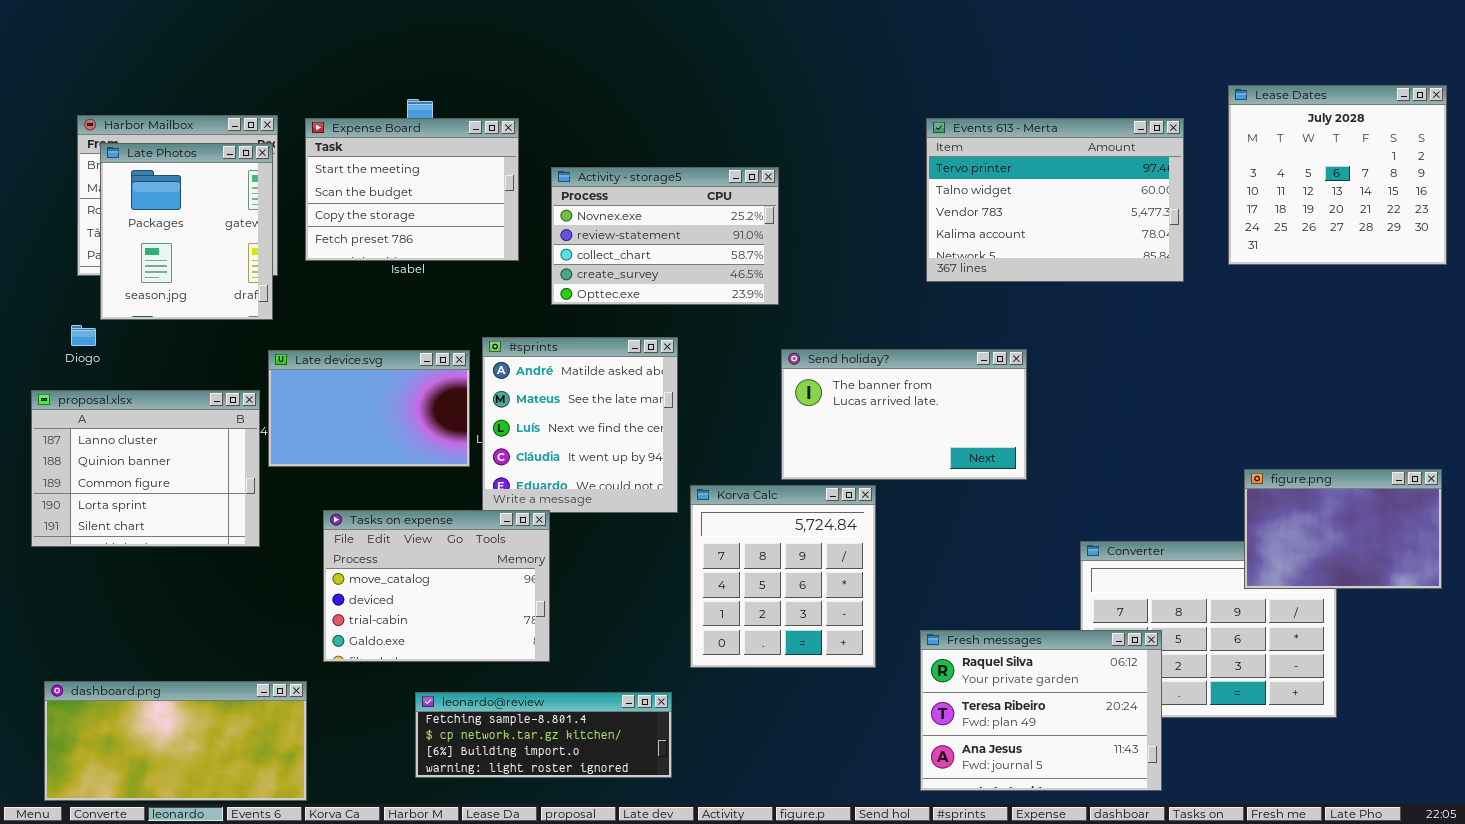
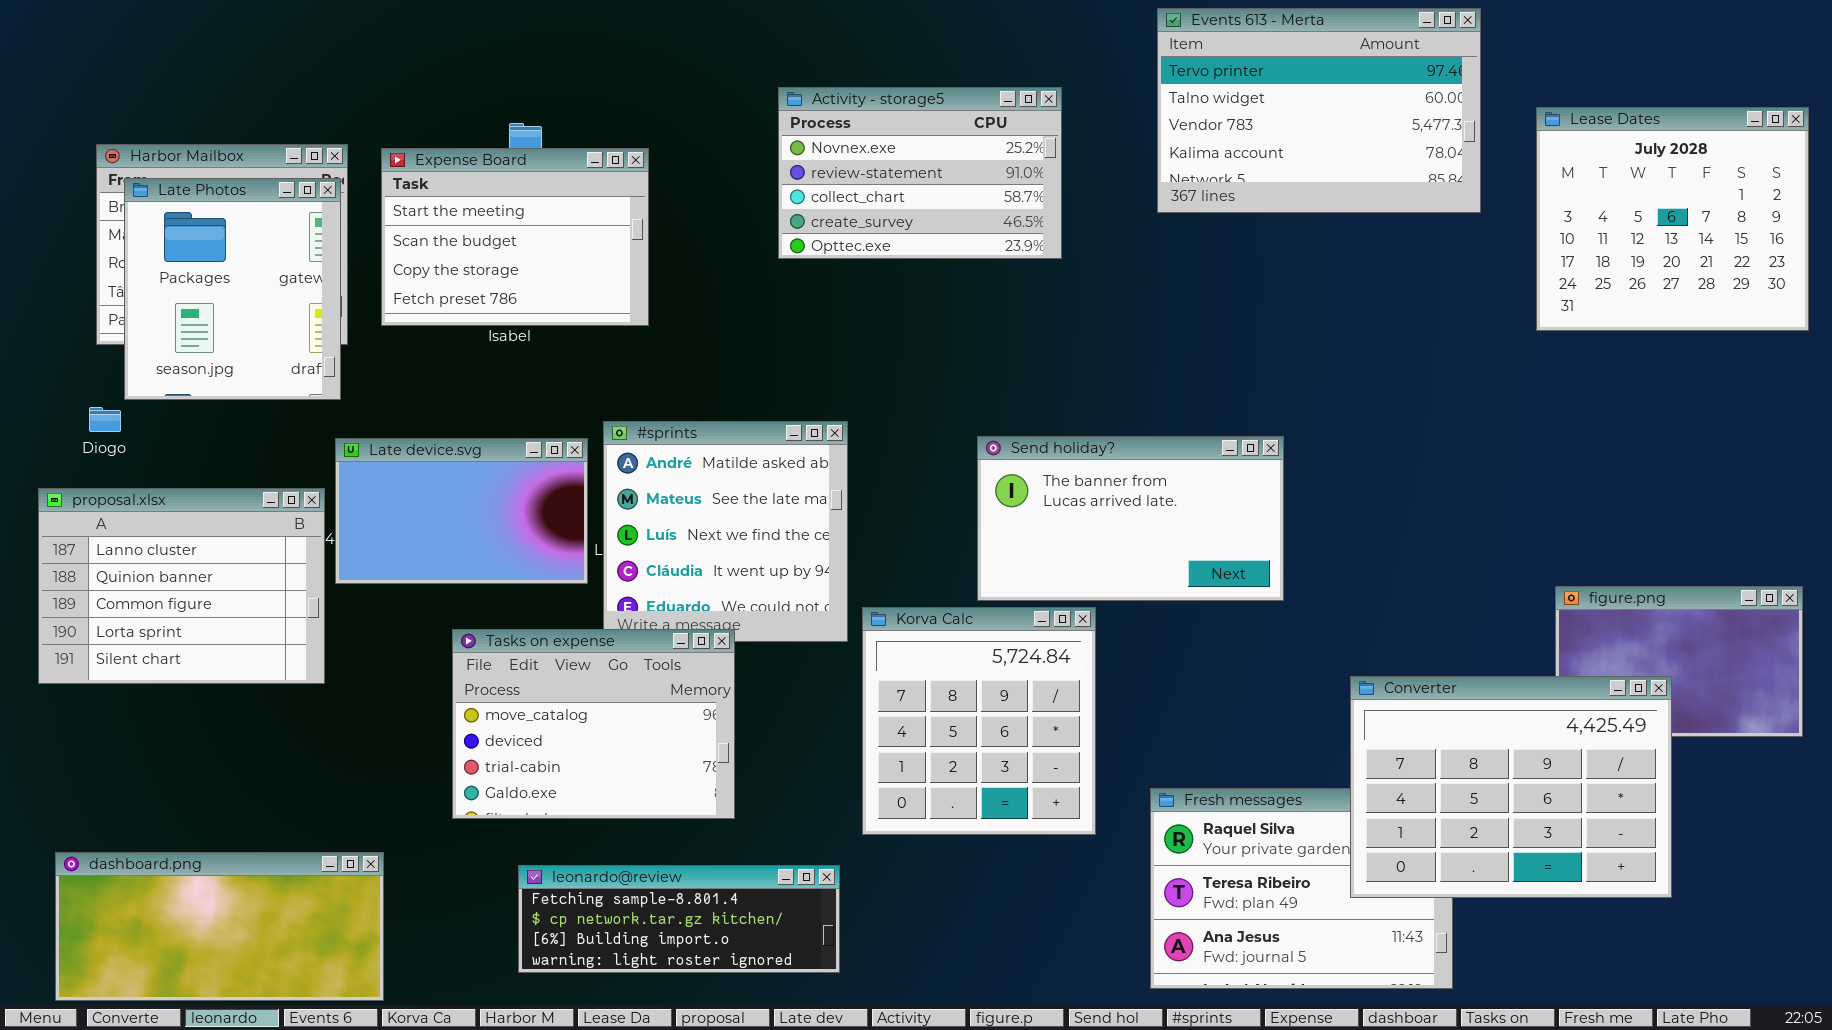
Events 613 - Merta: [926,118,1184,282] -> [1157,8,1481,213], moved
Activity - storage5: [551,167,779,305] -> [778,87,1062,259], moved
Tasks on expense: [323,510,550,662] -> [452,629,735,819], moved
Converter: [1080,541,1337,718] -> [1350,676,1672,898], raised

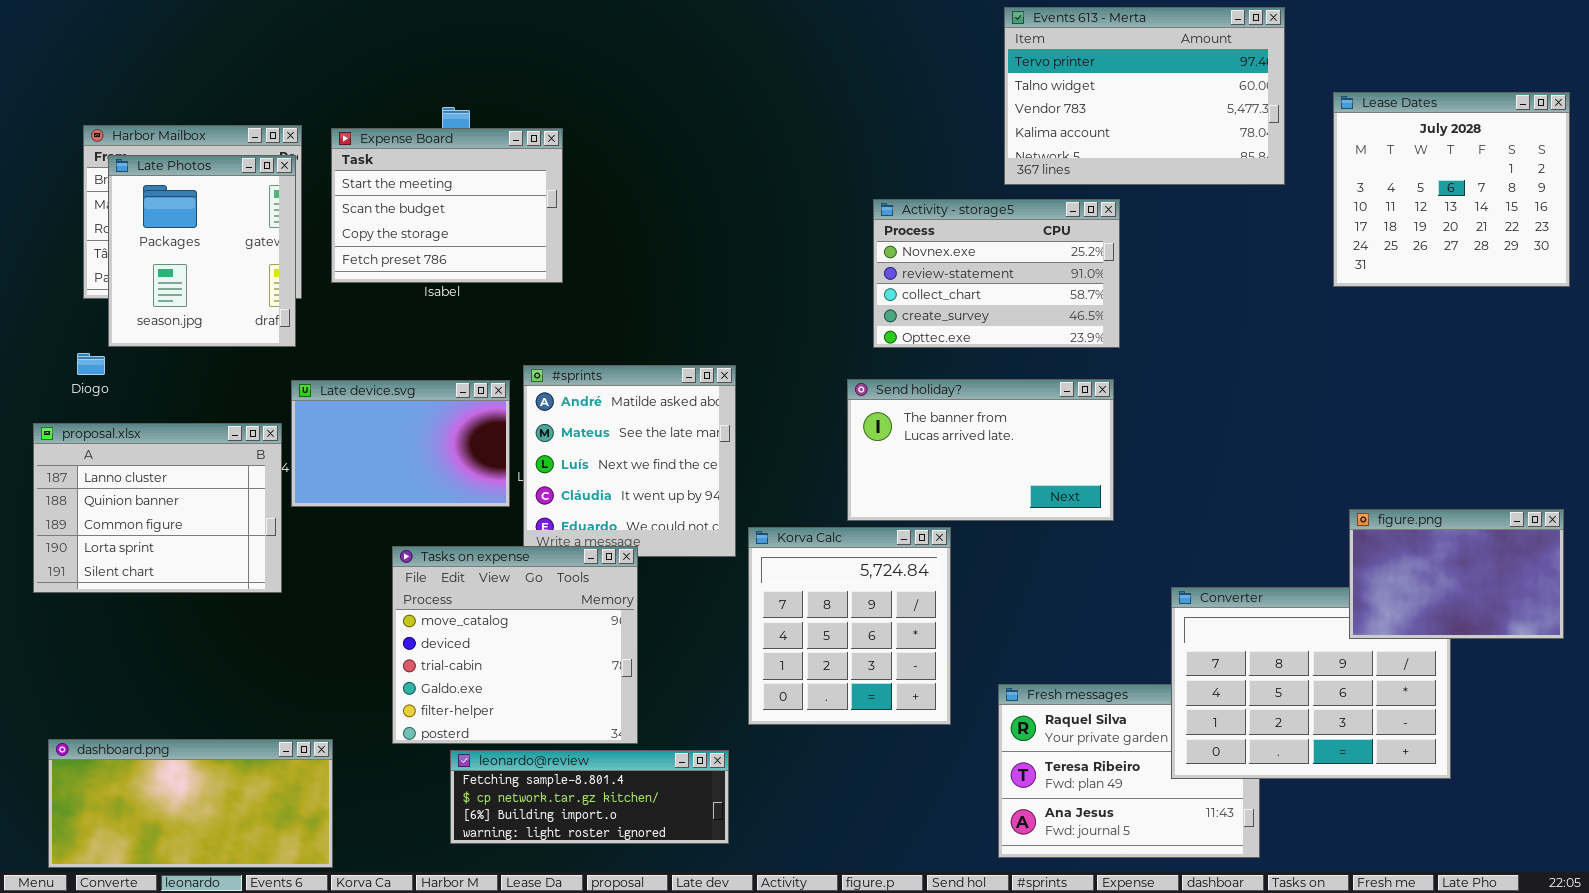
Activity - storage5: [778,87,1062,259] -> [873,199,1120,348], moved
figure.png: [1555,586,1803,737] -> [1349,509,1564,639], raised
Tasks on expense: [452,629,735,819] -> [392,546,638,744], resized

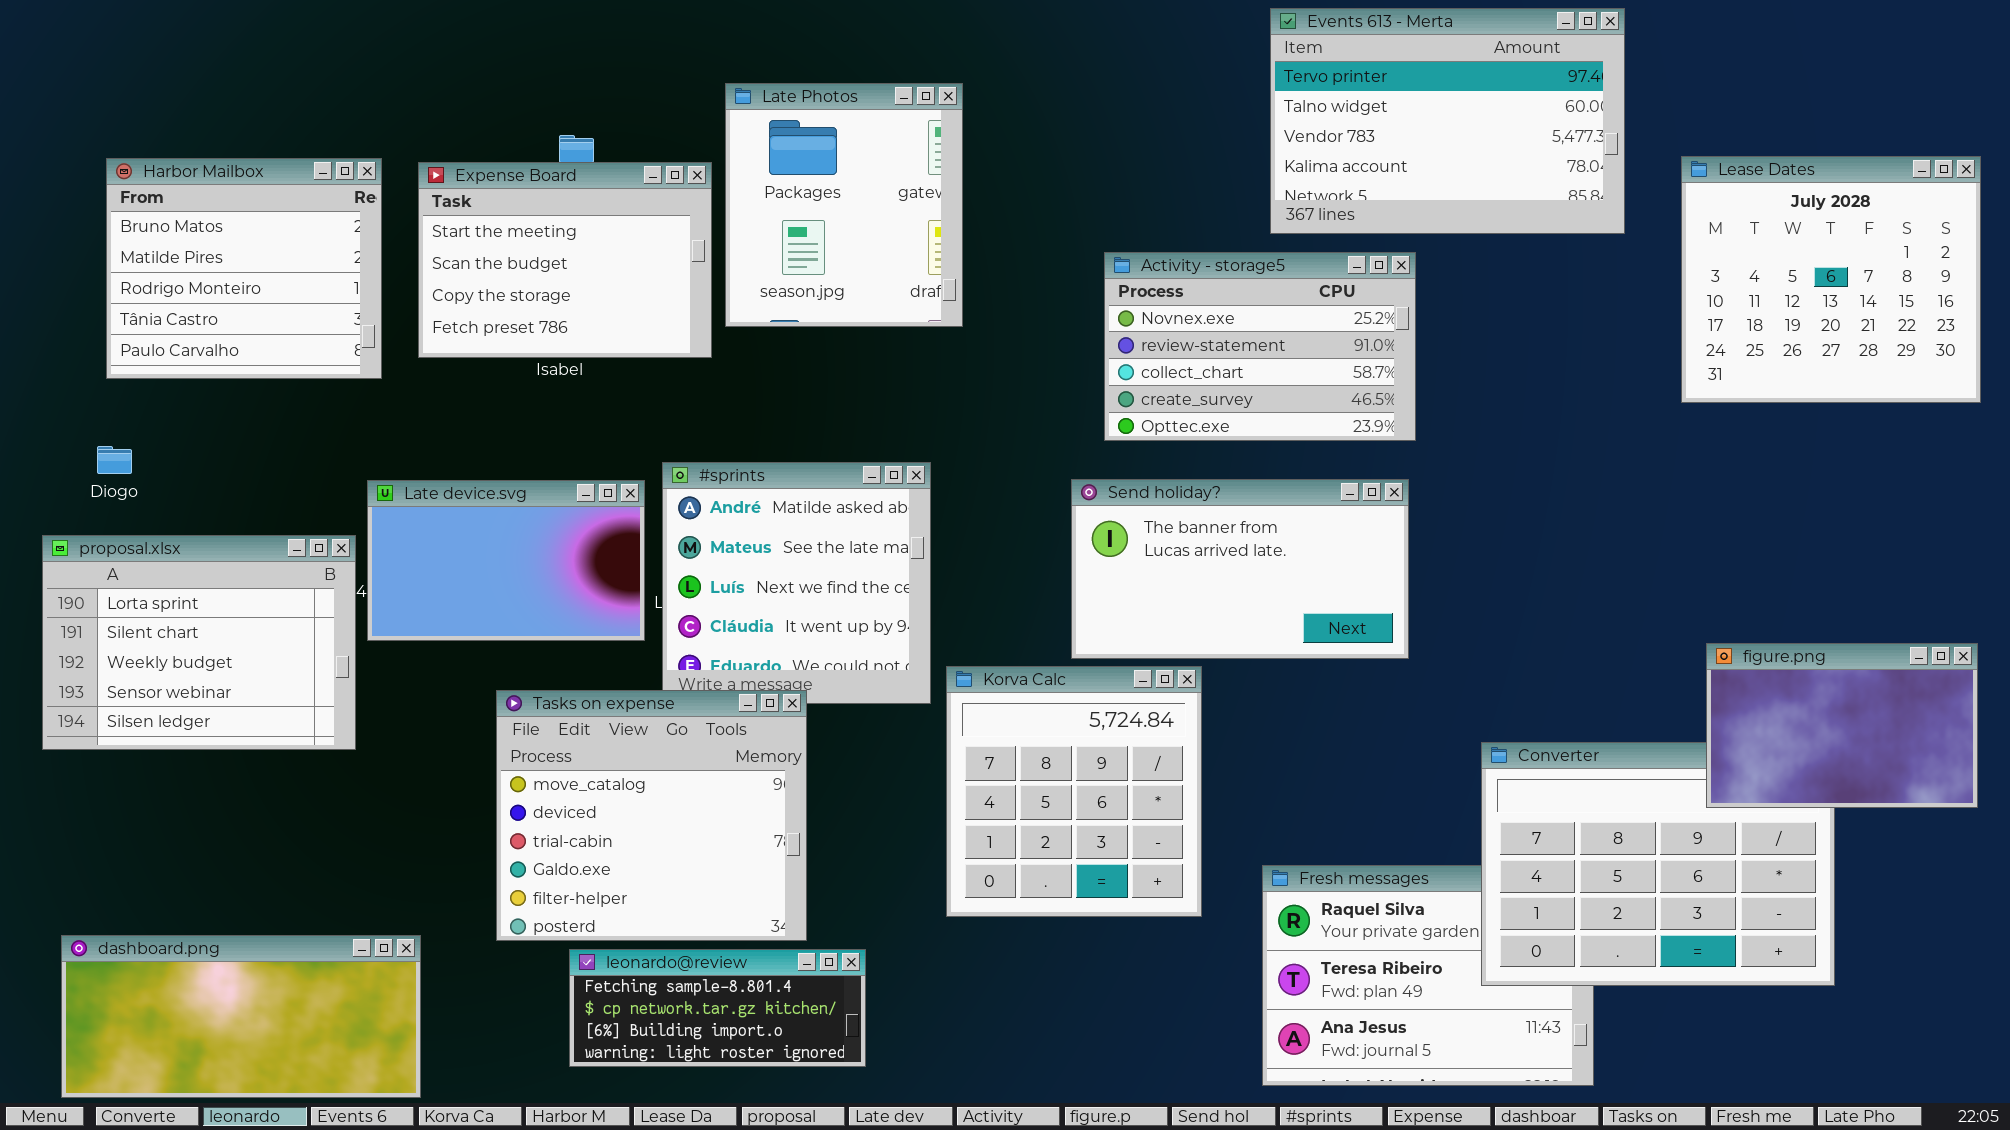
Lease Dates: [1333,92,1570,287] -> [1681,156,1981,403], moved
Late Photos: [108,155,296,347] -> [725,83,963,327], moved
proposal.xlsx: [33,423,282,593] -> [42,535,356,750], scrolled down 3 rows
leonardo@review: [450,750,729,844] -> [569,949,866,1067], resized

